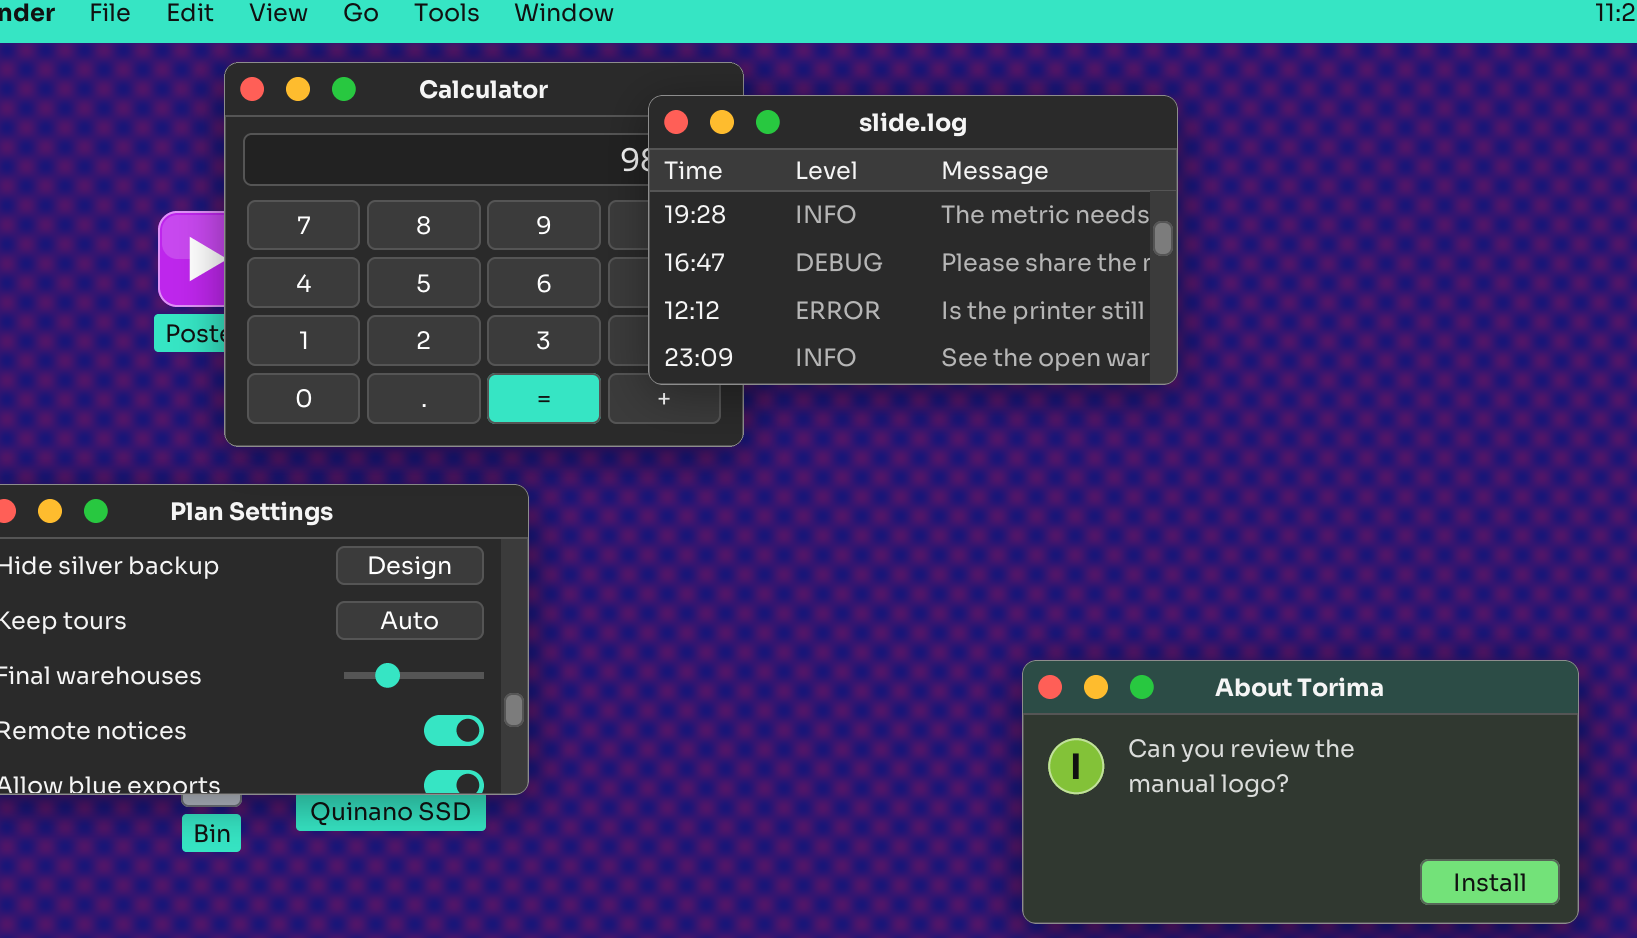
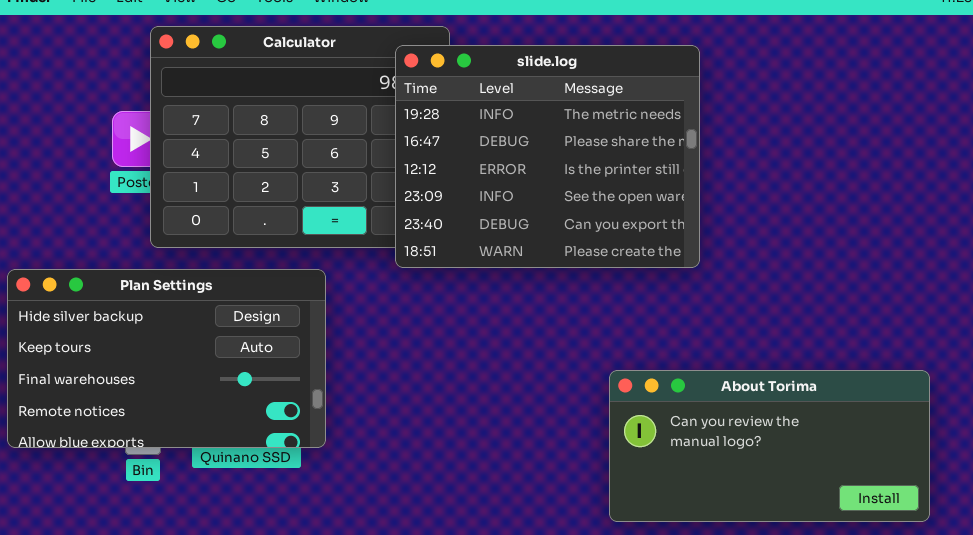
slide.log: [648,95,1178,385] -> [395,45,700,268], resized

